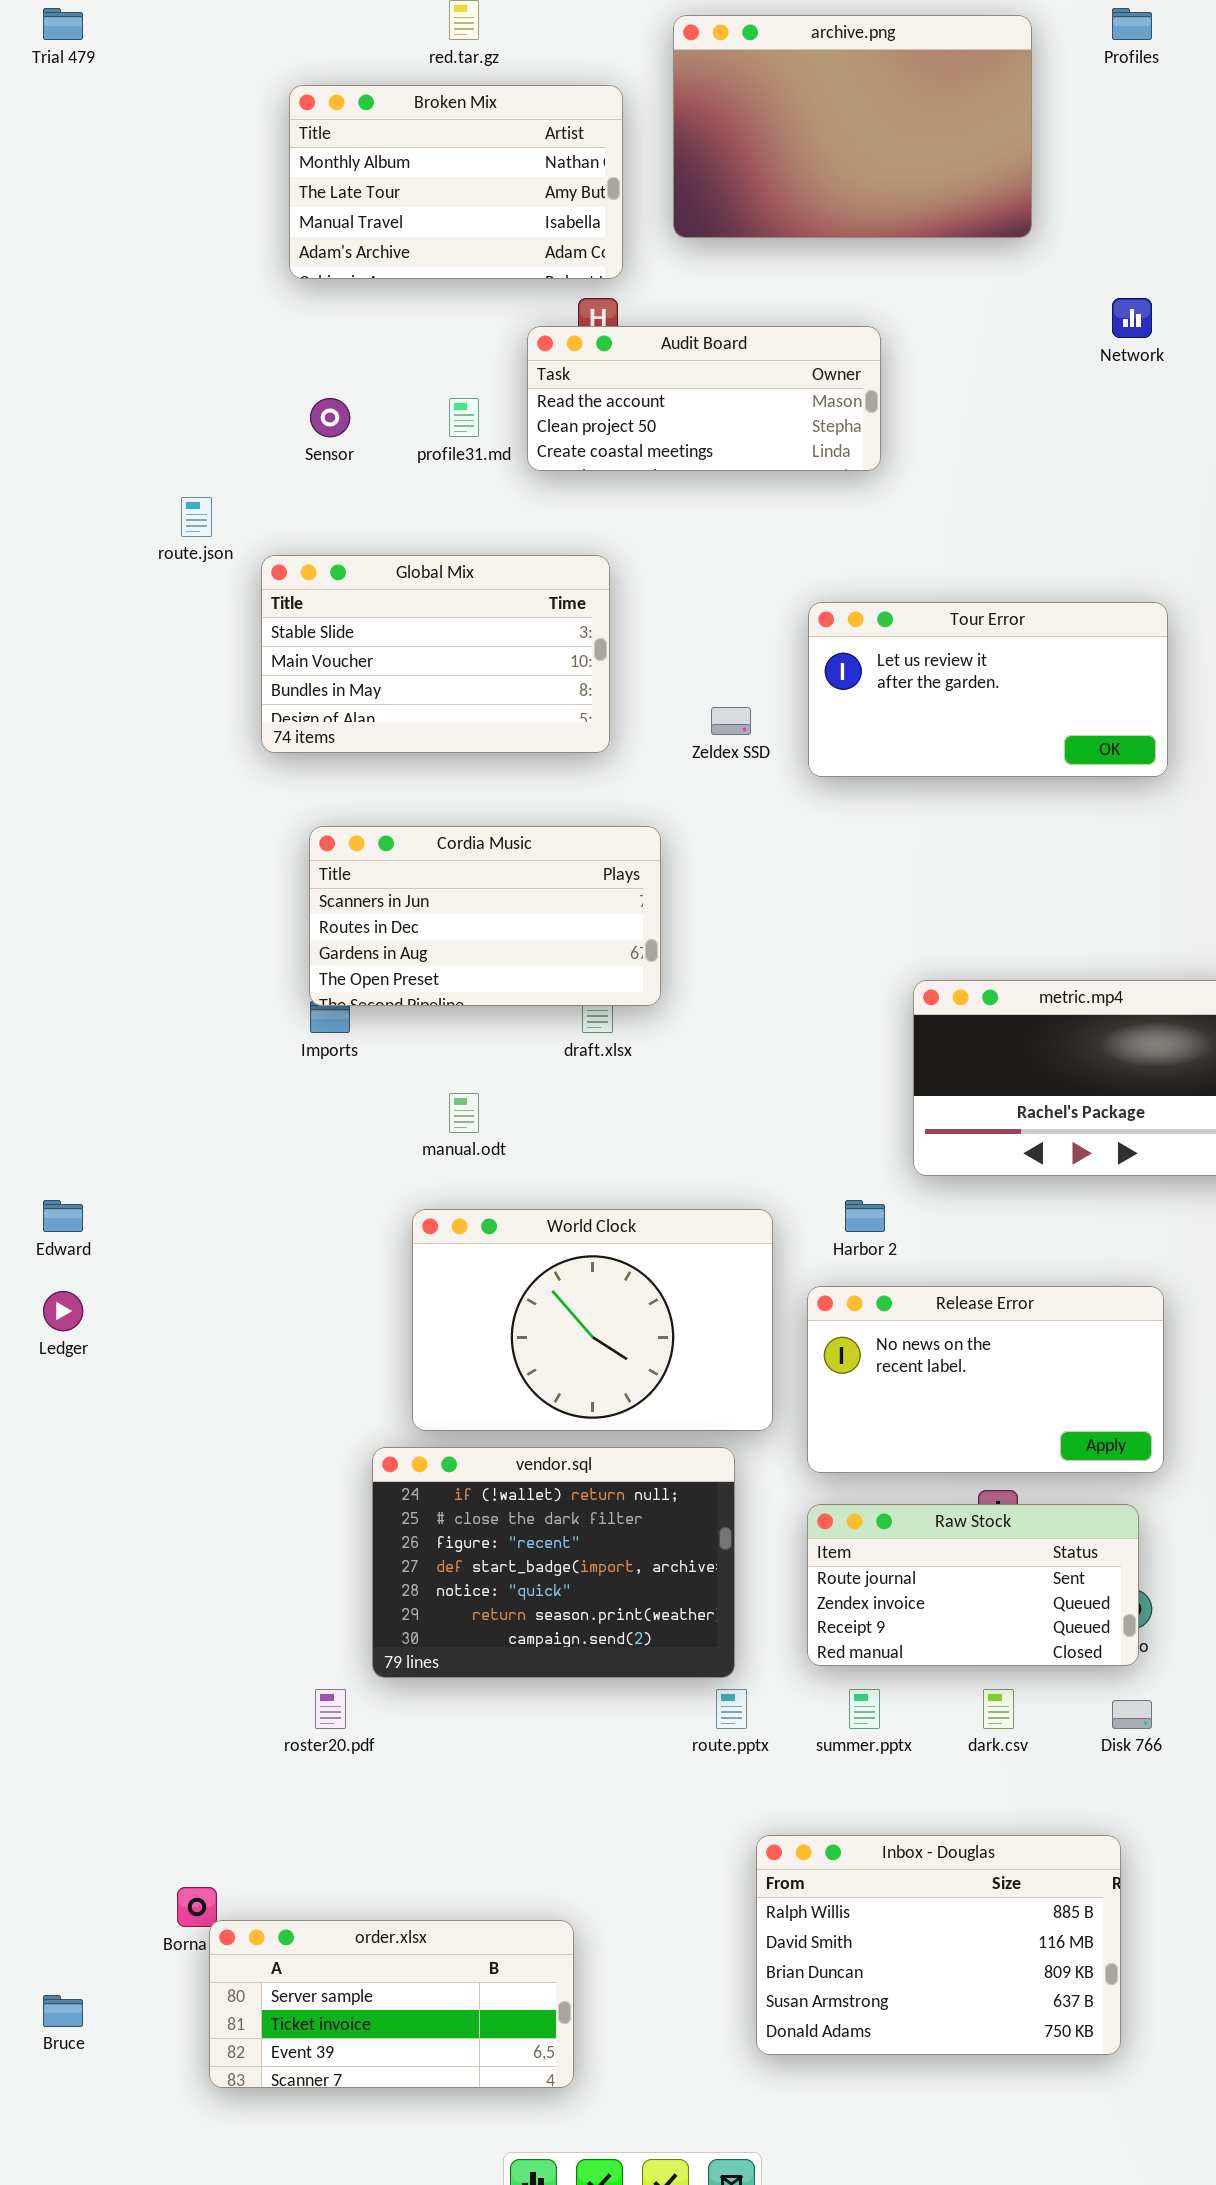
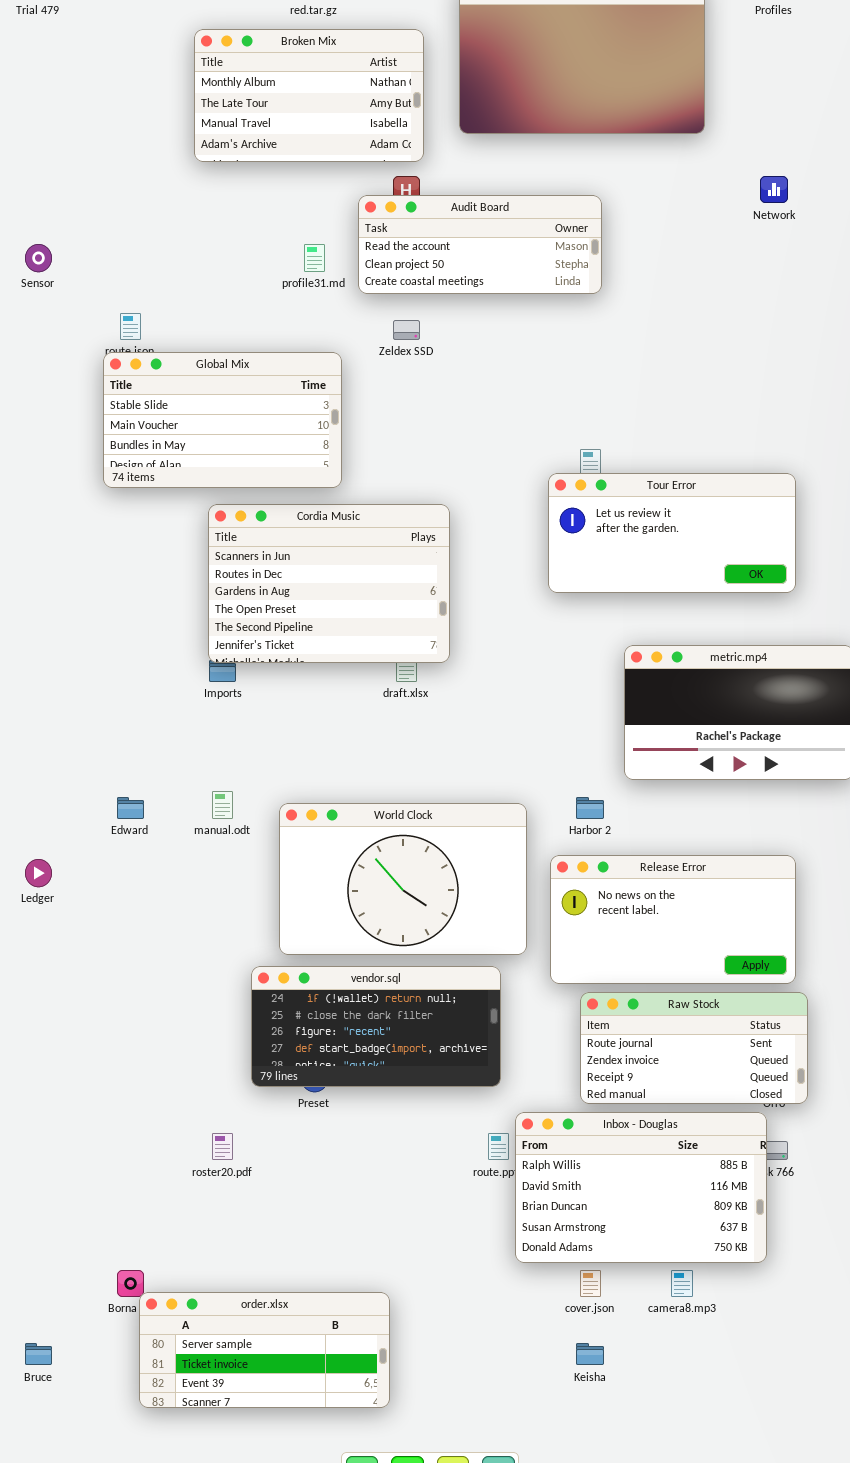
Sensor: [310,398,350,437] -> [25,244,52,272], moved
Global Mix: [261,555,610,753] -> [103,352,342,488], moved
Tour Error: [808,602,1168,777] -> [548,473,796,593], moved
Zeldex SSD: [711,707,751,735] -> [393,320,420,340], moved
Cordia Music: [309,826,661,1006] -> [208,504,450,663], resized
manual.odt: [449,1093,479,1133] -> [212,791,233,819], moved
Edward: [43,1200,83,1232] -> [117,797,144,819], moved
vendor.sql: [372,1447,735,1678] -> [251,966,501,1087], resized
Raw Stock: [807,1504,1139,1666] -> [580,992,808,1104], moved
Inbox - Douglas: [756,1835,1121,2055] -> [515,1112,767,1263], moved

